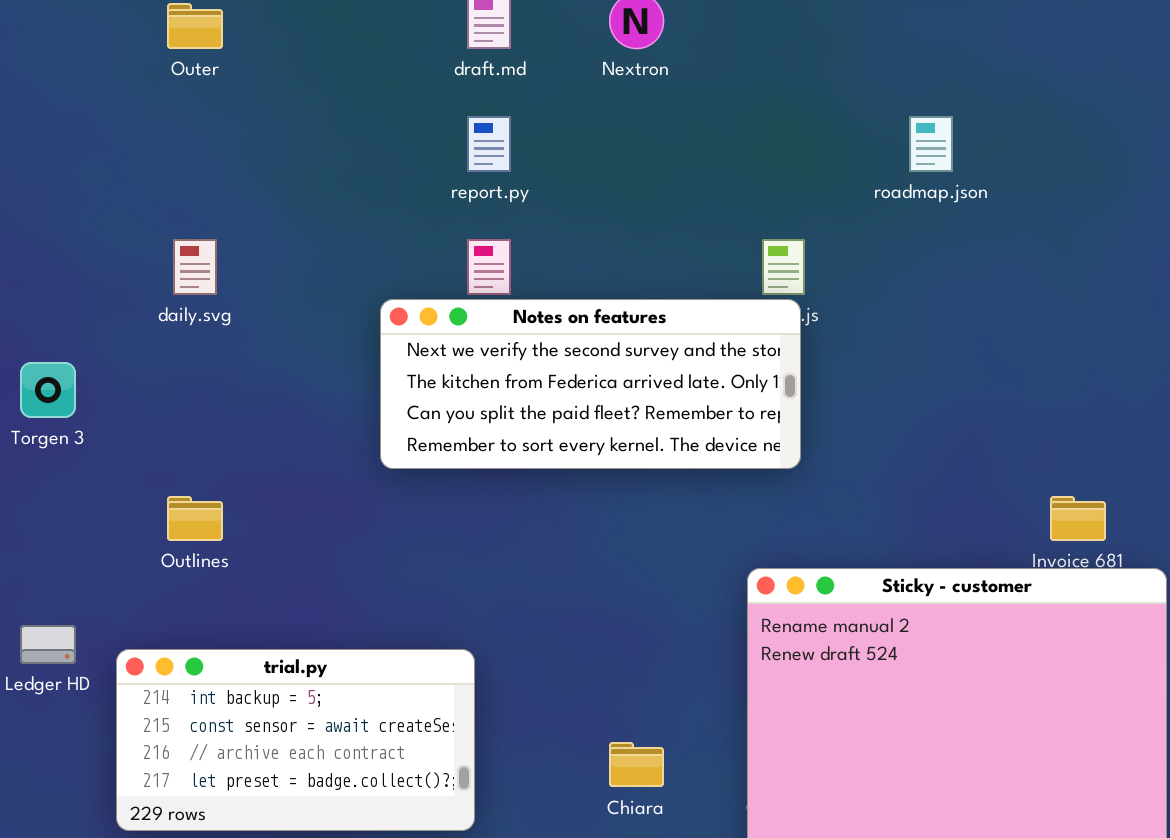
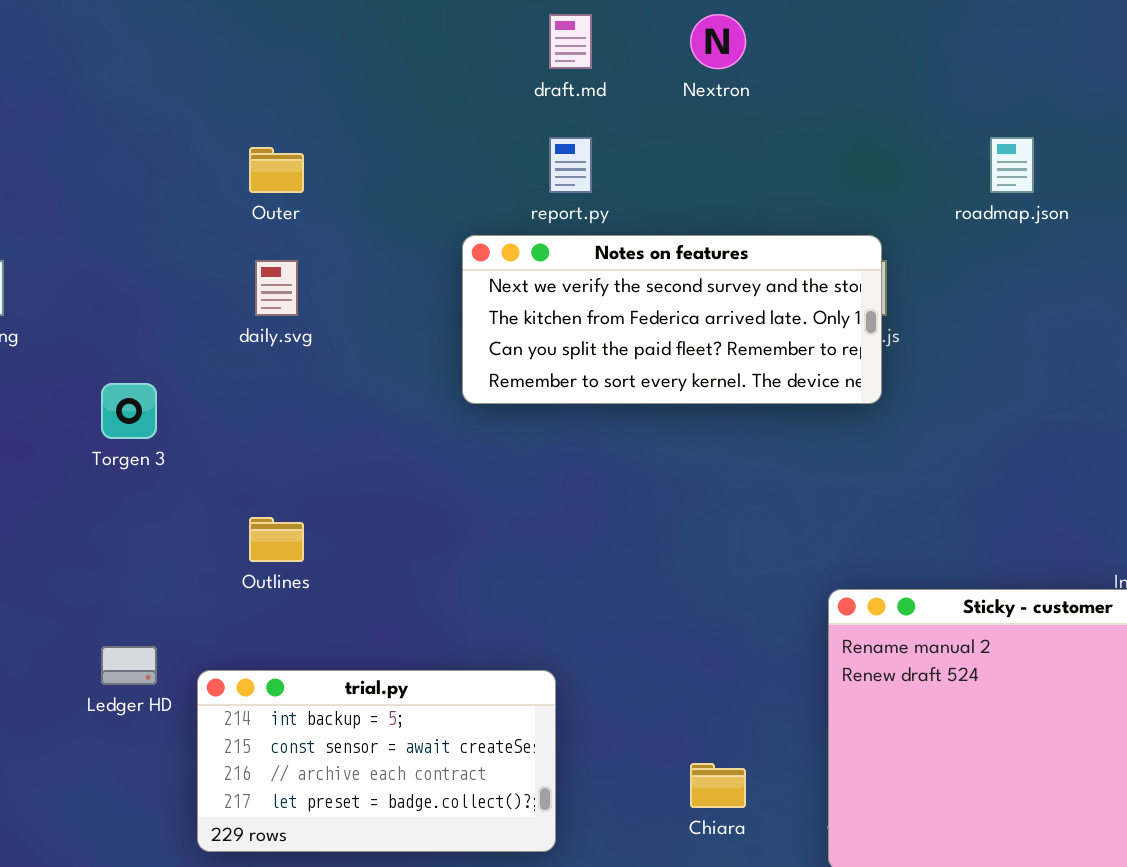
Outer: [167,3,223,49] -> [249,147,304,193], moved
Notes on features: [380,299,801,469] -> [462,235,882,404], moved

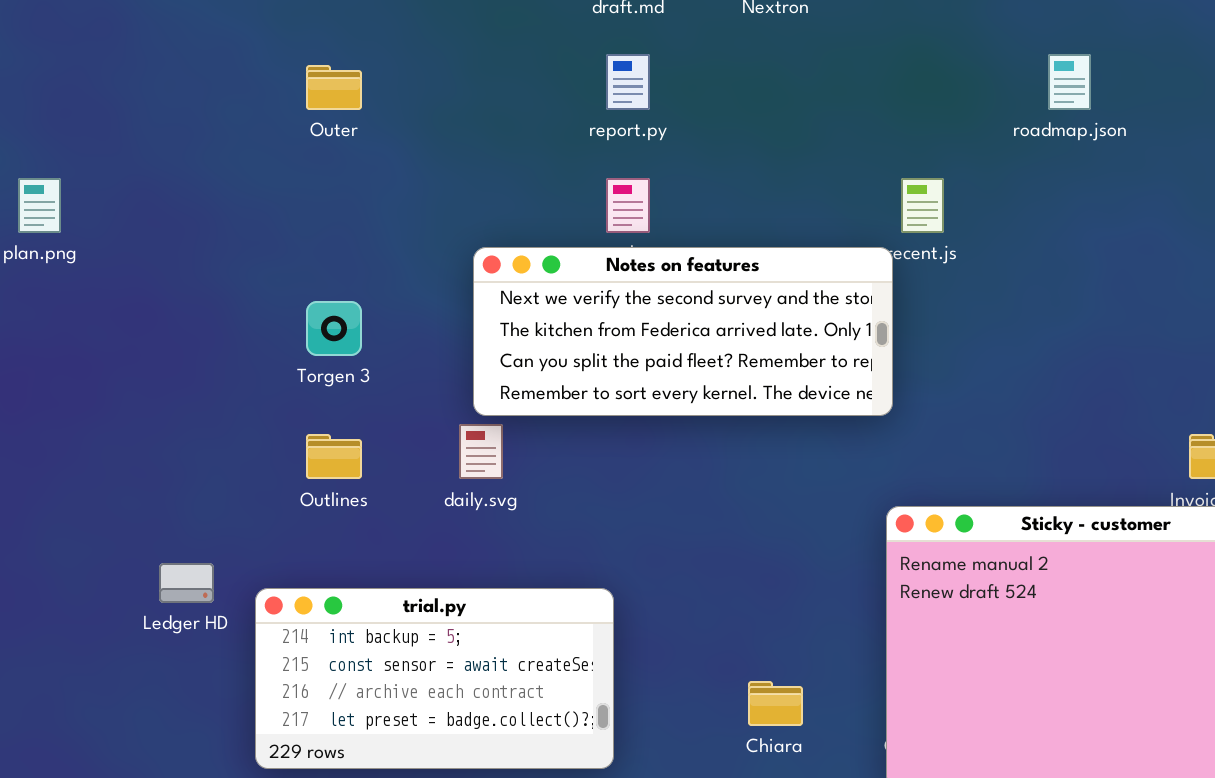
Notes on features: [462,235,882,404] -> [473,247,893,416], moved
daily.svg: [255,260,298,316] -> [459,424,503,479], moved
Torgen 3: [101,383,157,439] -> [306,301,362,356], moved

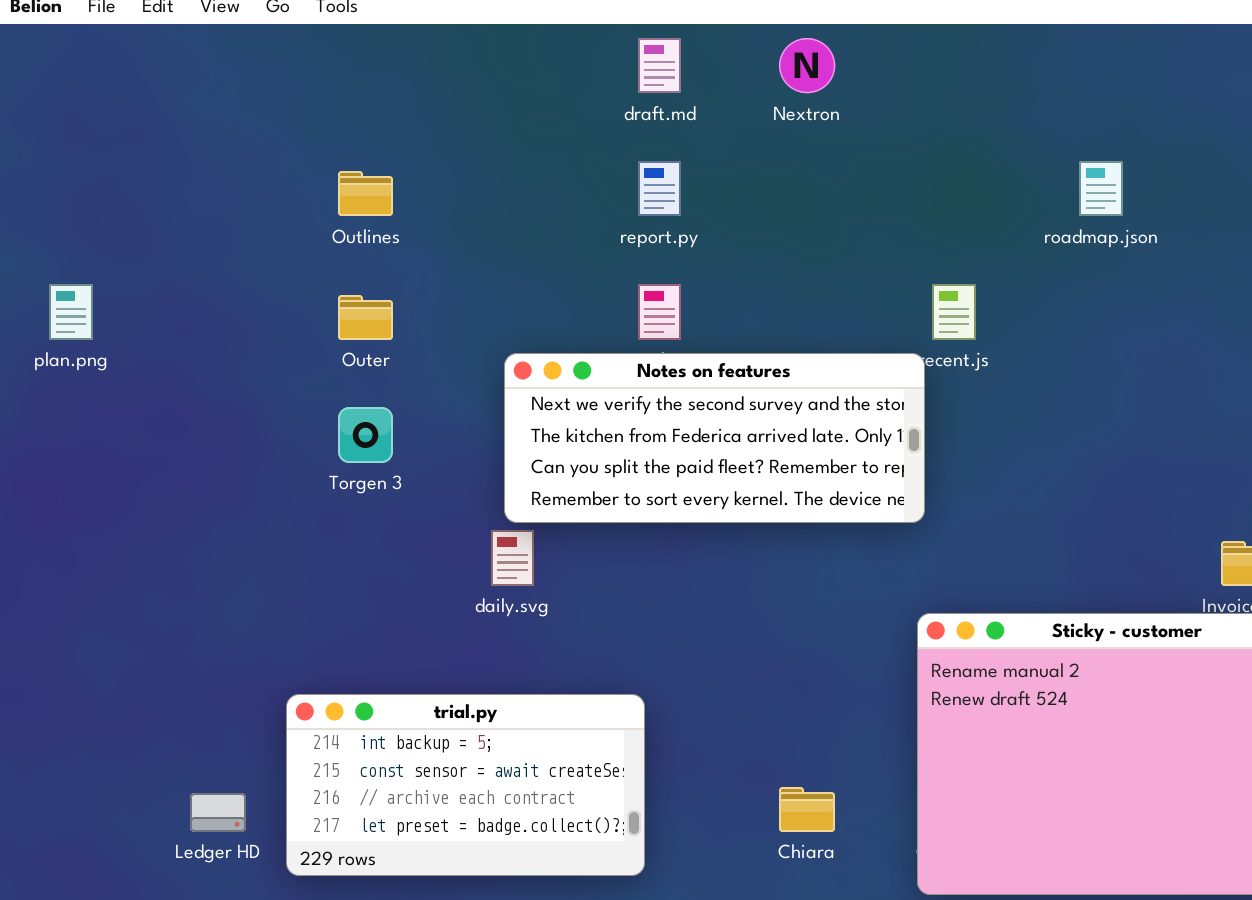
Outer: [306,65,362,110] -> [338,295,393,340], moved
Outlines: [306,434,362,479] -> [338,171,393,216], moved
Ledger HD: [159,563,214,603] -> [190,793,246,832], moved

